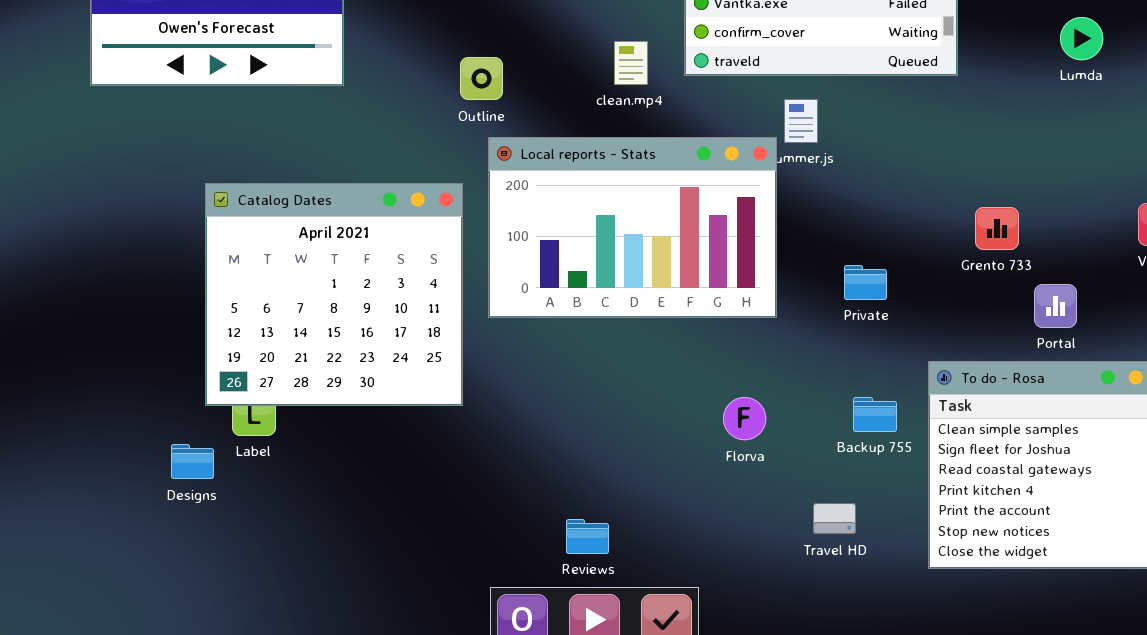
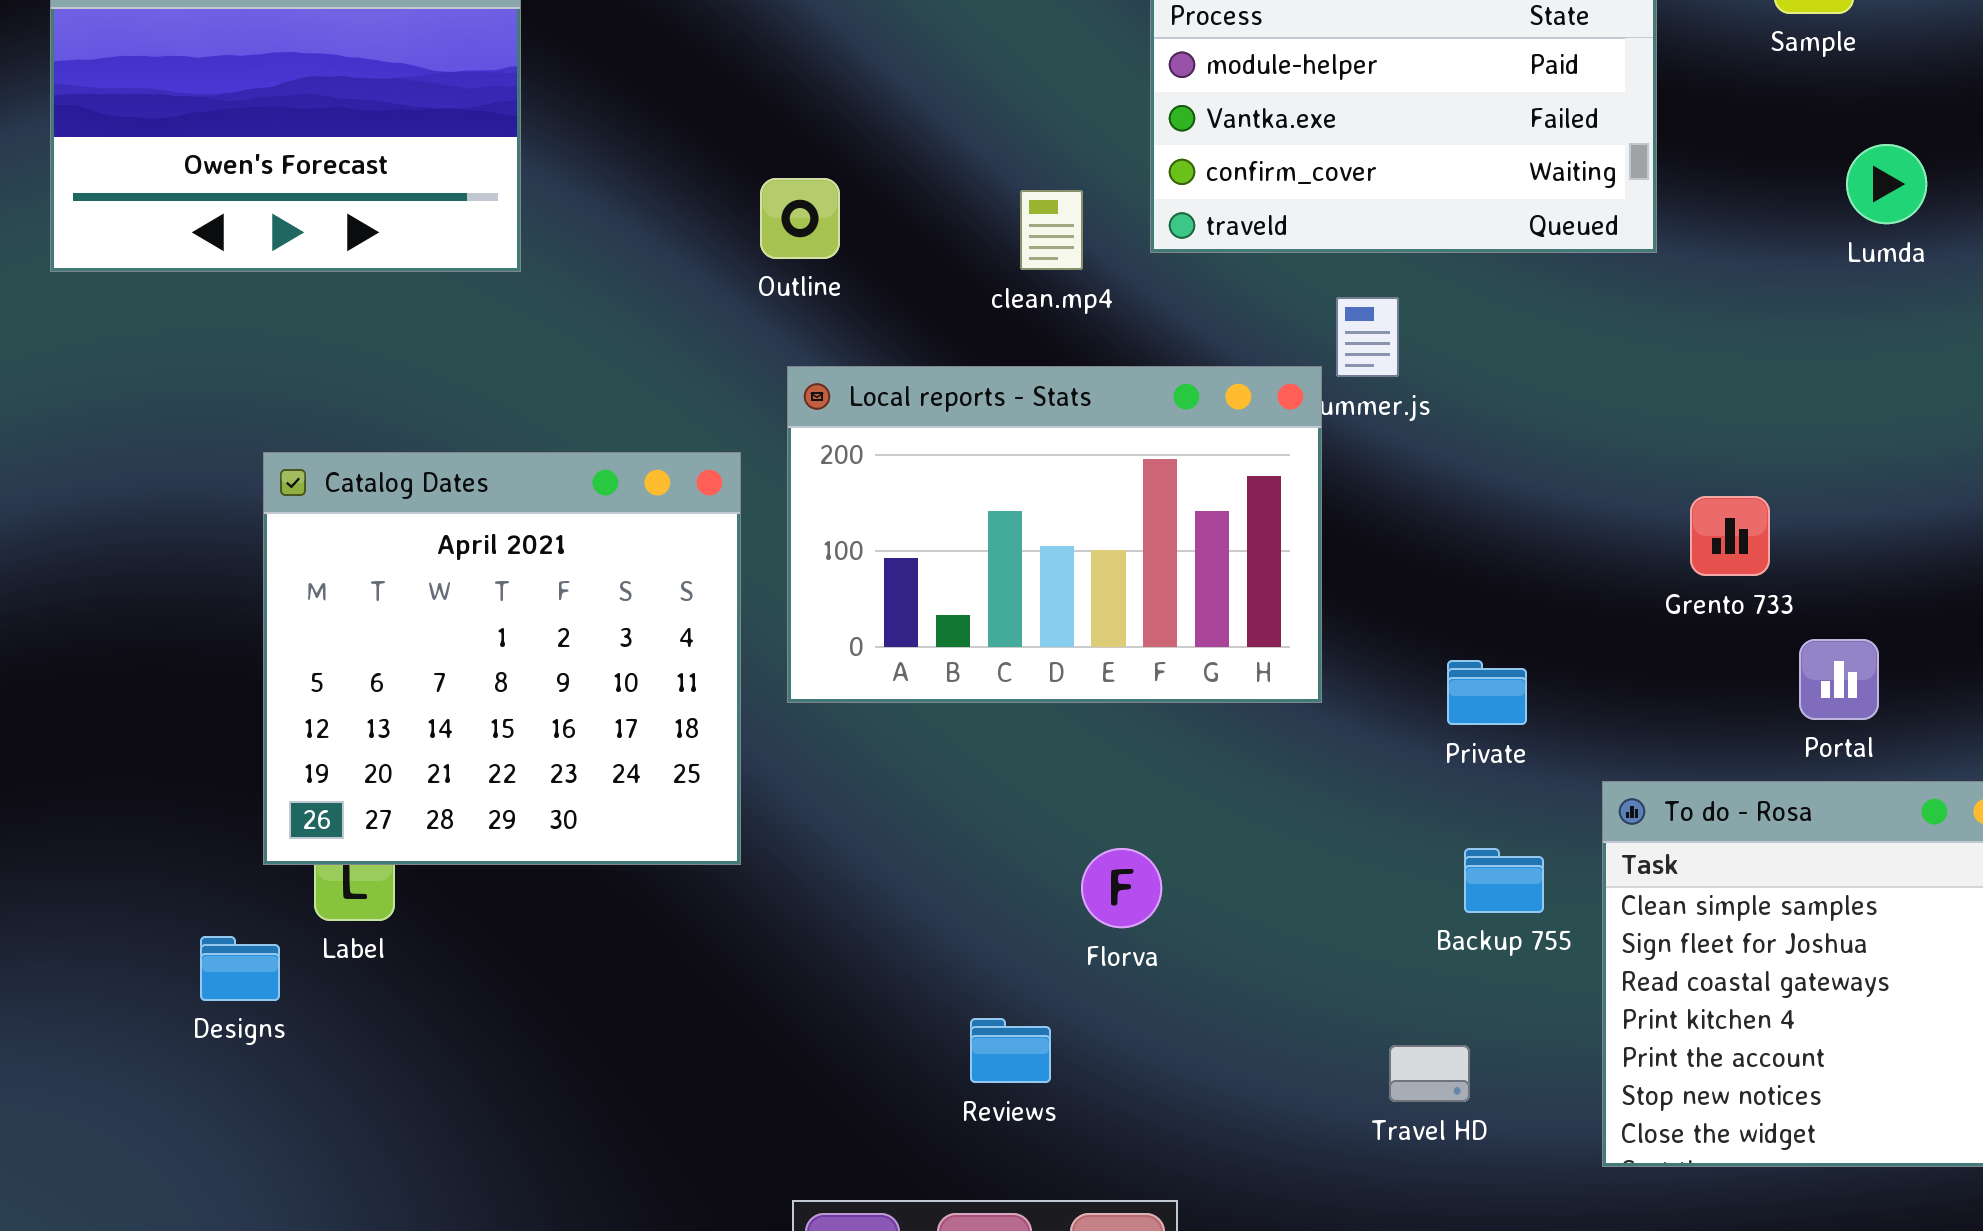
Outline: [460,57,503,100] -> [760,178,840,259], moved
Private: [844,265,887,300] -> [1447,660,1527,725], moved
Florva: [723,397,766,440] -> [1081,848,1162,928], moved
Reviews: [566,519,609,554] -> [970,1018,1051,1083], moved

